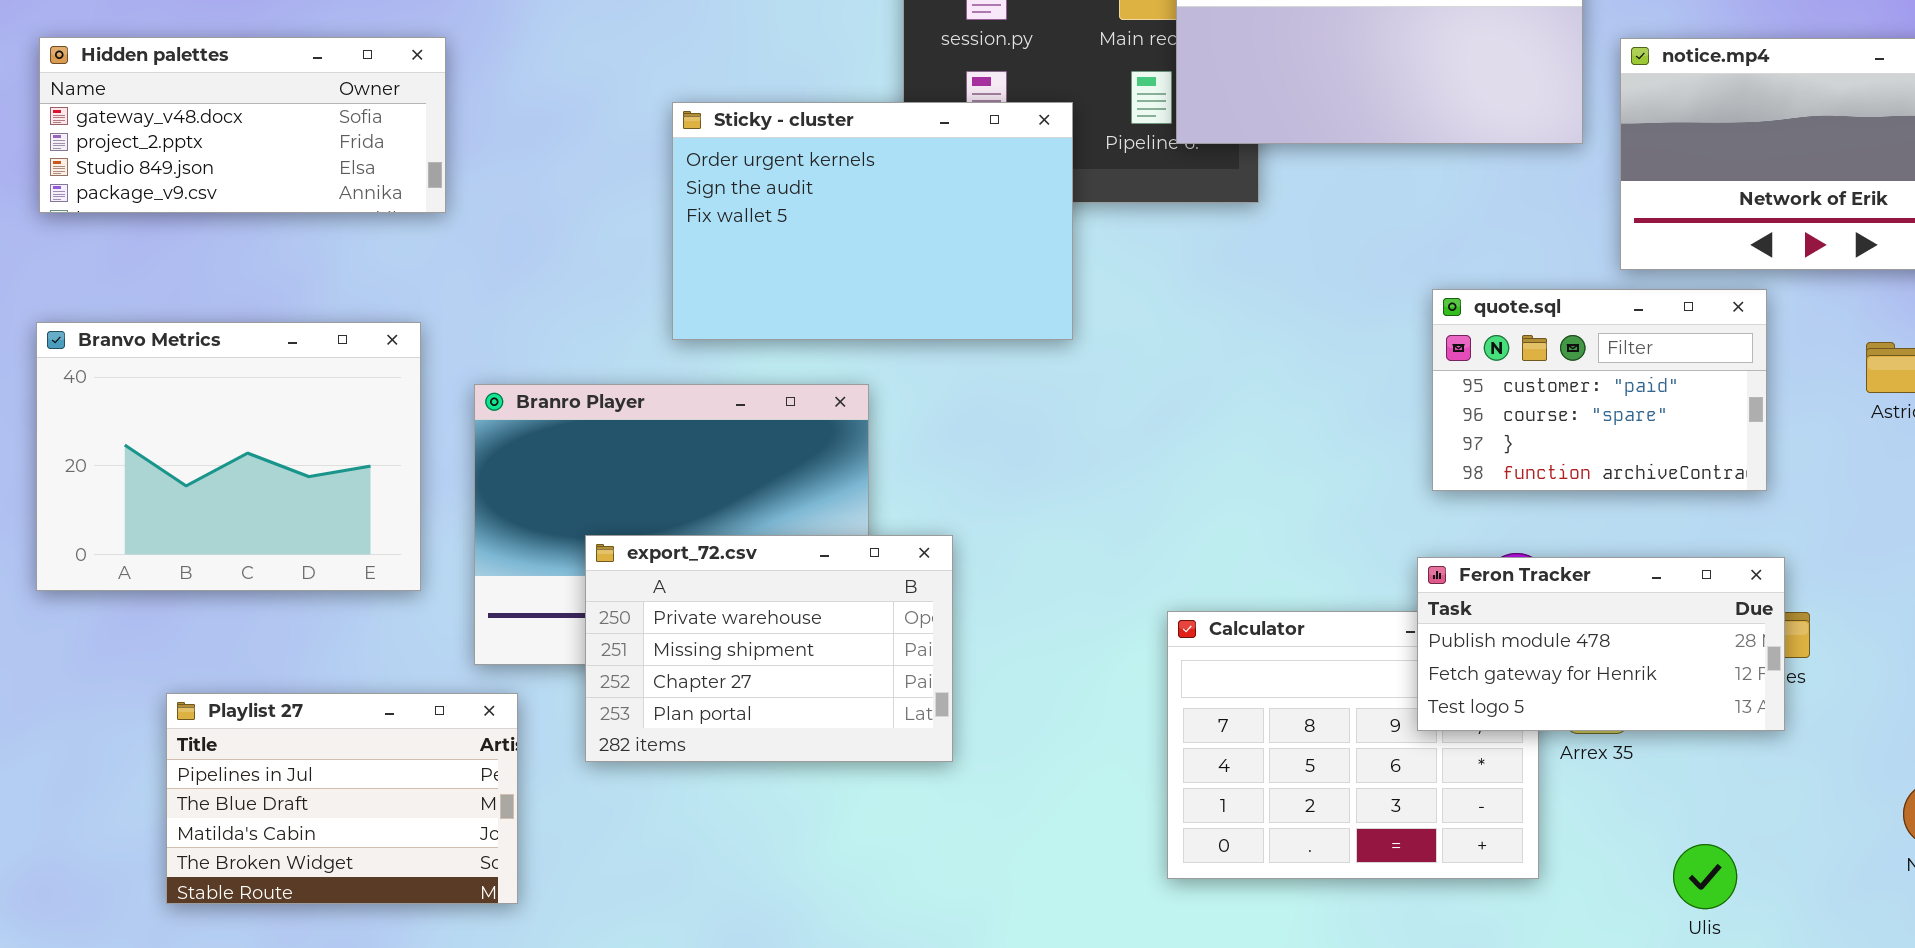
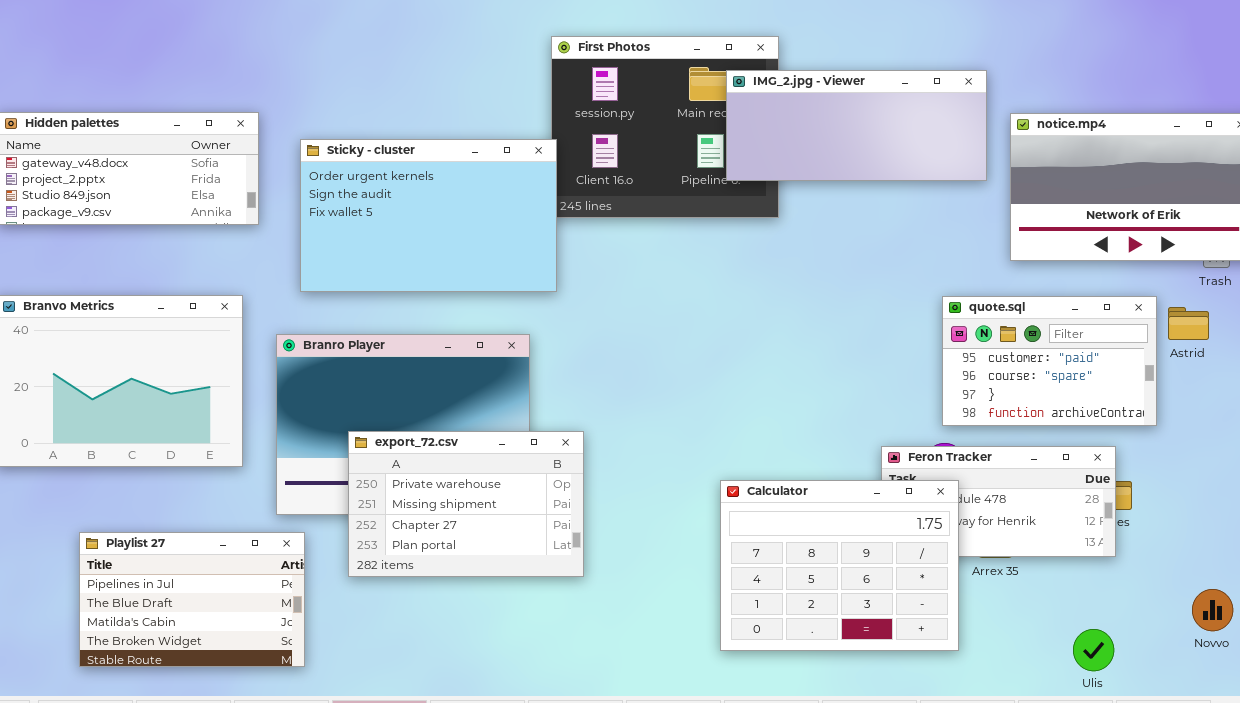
Sticky - cluster: [672,102,1073,340] -> [300,139,557,292], moved
quote.sql: [1432,289,1767,491] -> [942,296,1157,426], moved
Calculator: [1167,611,1539,879] -> [720,480,959,651], raised
Ulis: [1673,844,1737,909] -> [1073,629,1114,671], moved

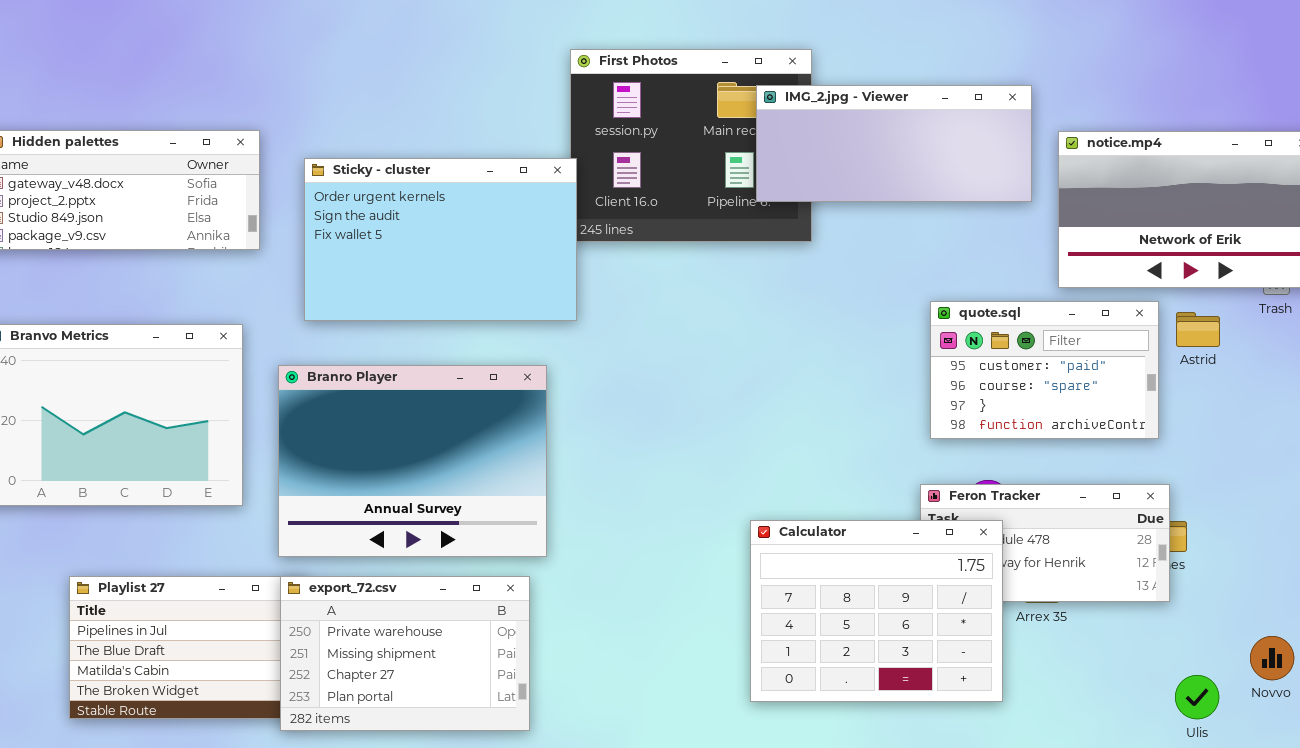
quote.sql: [942,296,1157,426] -> [930,301,1159,439], moved
Astrid: [1168,307,1209,340] -> [1176,312,1220,347], moved
export_72.csv: [348,431,584,577] -> [280,576,530,731], moved
Ulis: [1073,629,1114,671] -> [1175,675,1219,719], moved

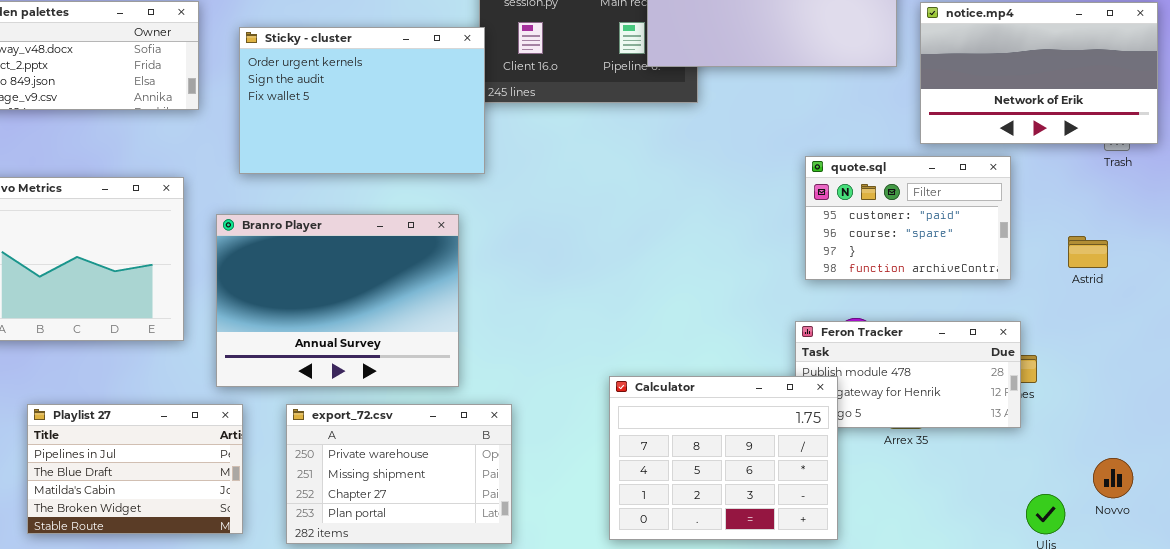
Astrid: [1176,312,1220,347] -> [1068,236,1108,268], moved
Calculator: [750,520,1003,702] -> [609,376,838,540], moved
export_72.csv: [280,576,530,731] -> [286,404,512,544], moved

